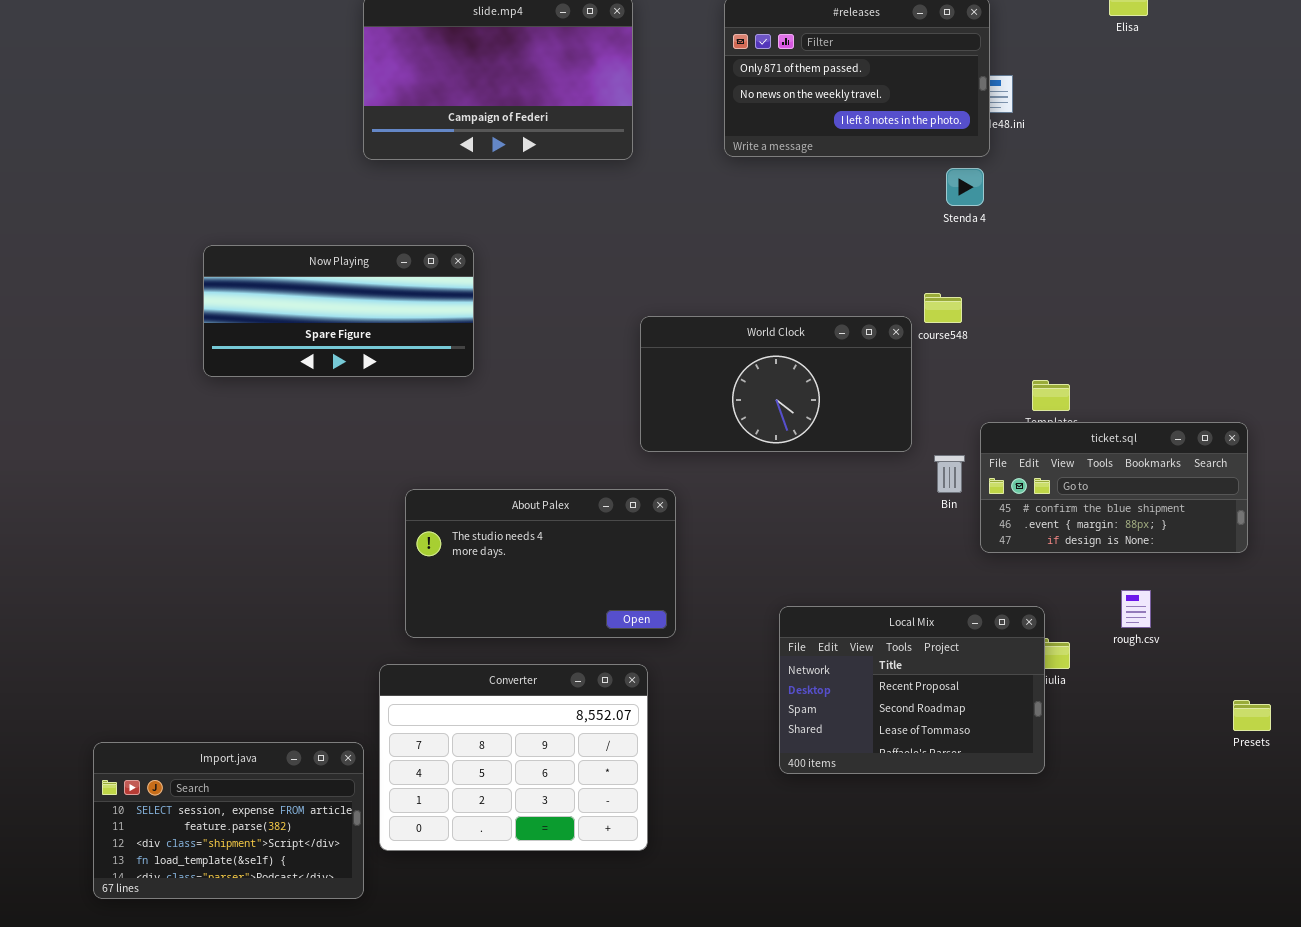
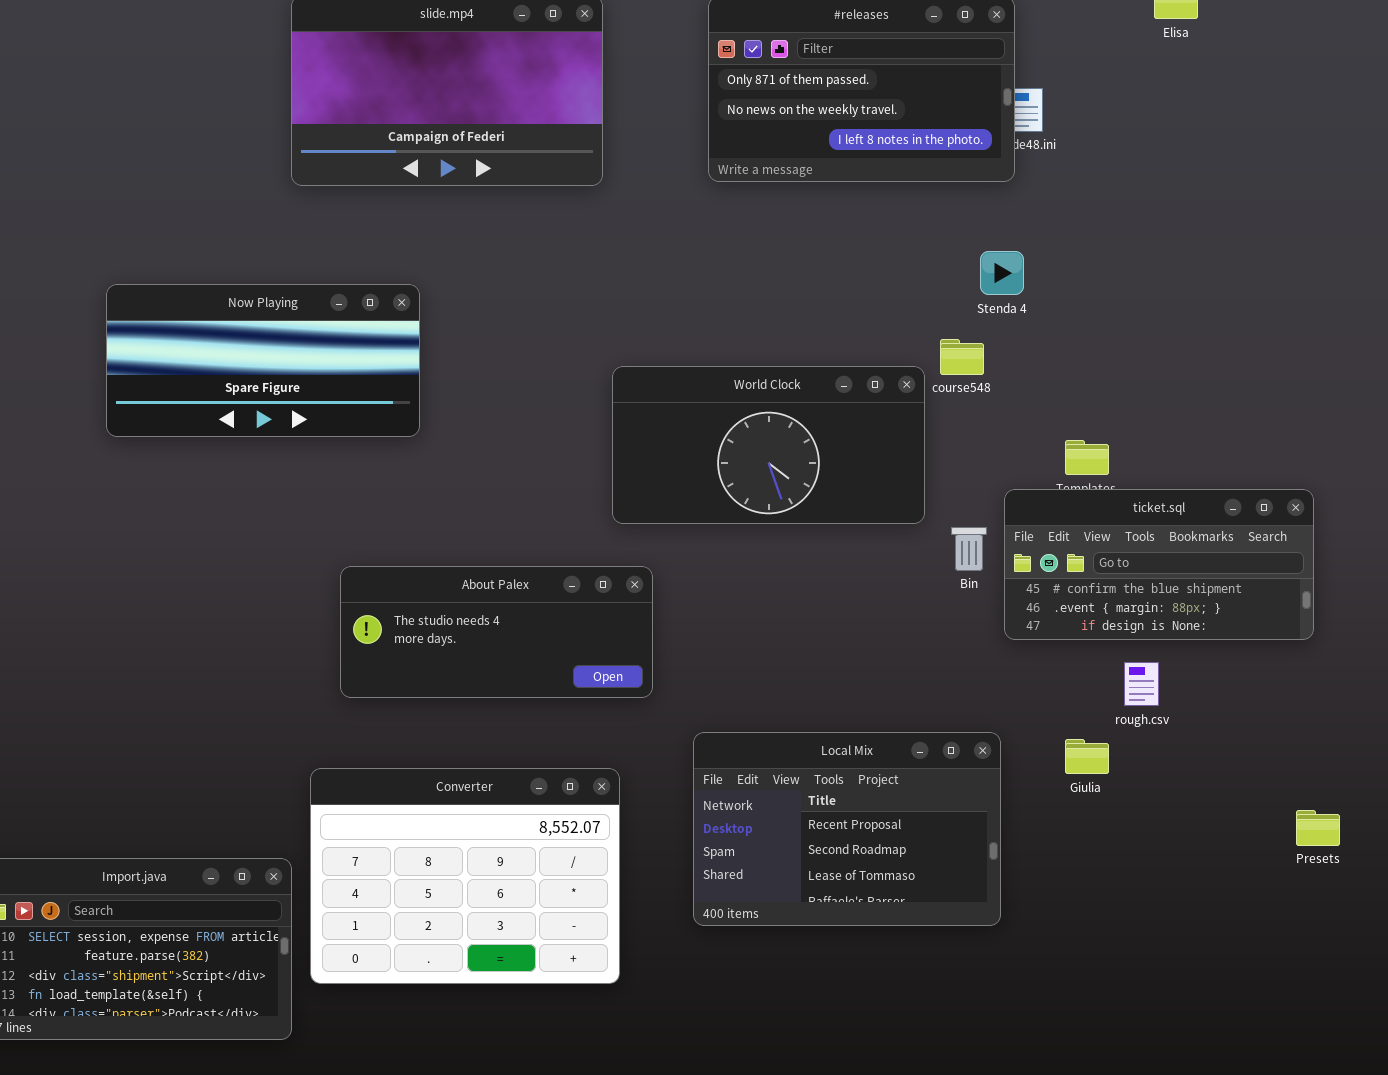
Stenda 4: [946,168,984,206] -> [980,251,1024,295], moved
About Palex: [405,489,676,638] -> [340,566,653,698], resized
rough.csv: [1121,590,1151,628] -> [1124,662,1159,706], moved
Local Mix: [779,606,1045,774] -> [693,732,1001,926], moved

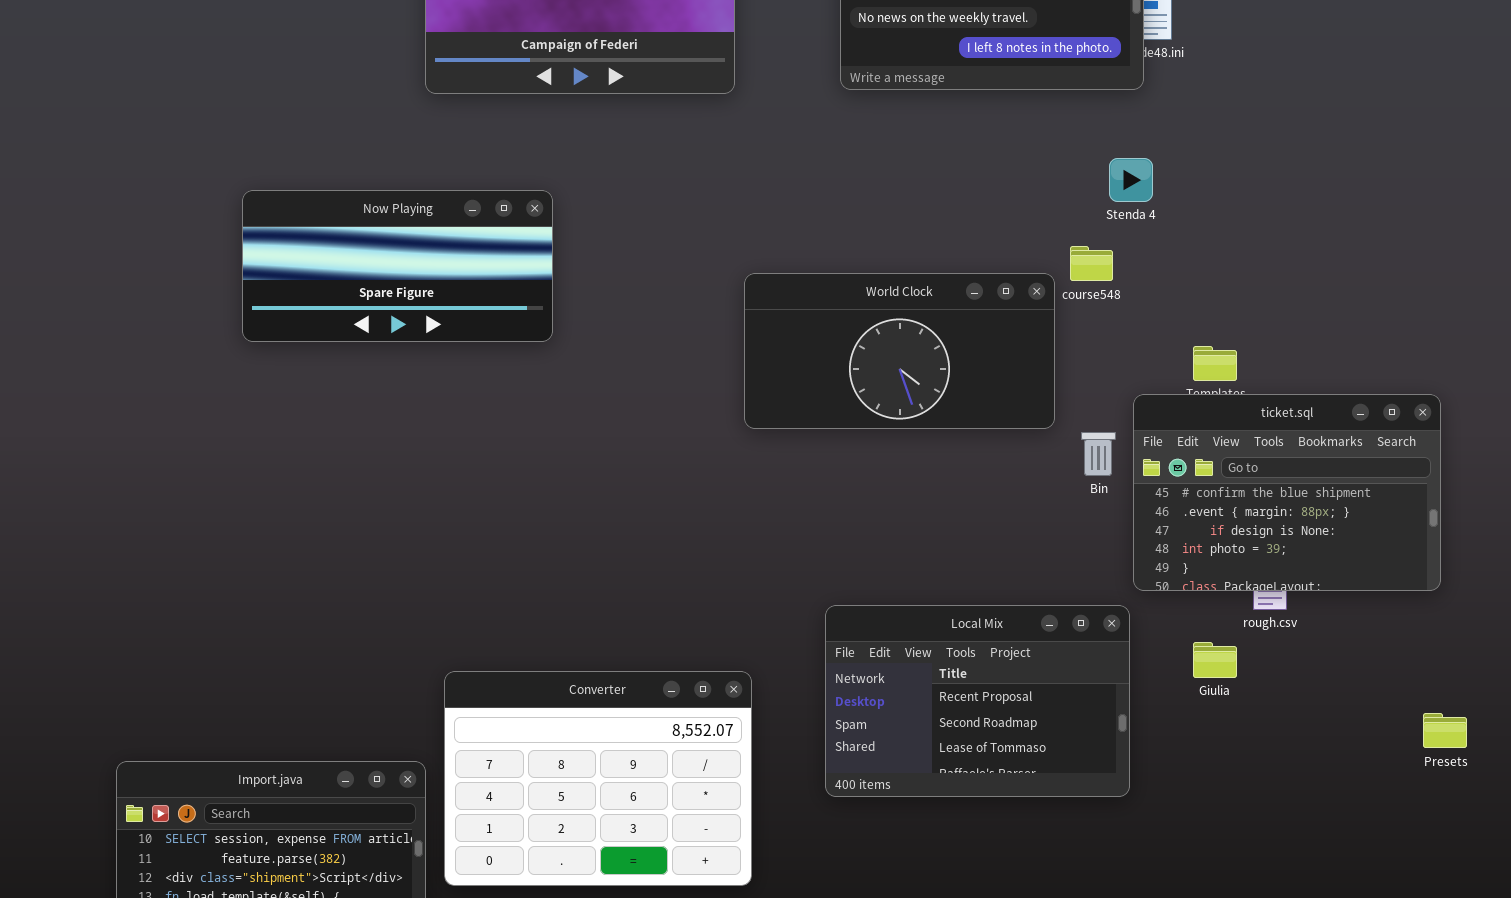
ticket.sql: [1004,489,1314,640] -> [1133,394,1441,591], resized
About Palex: [340,566,653,698] -> none, closed
Local Mix: [693,732,1001,926] -> [825,605,1130,797], moved

